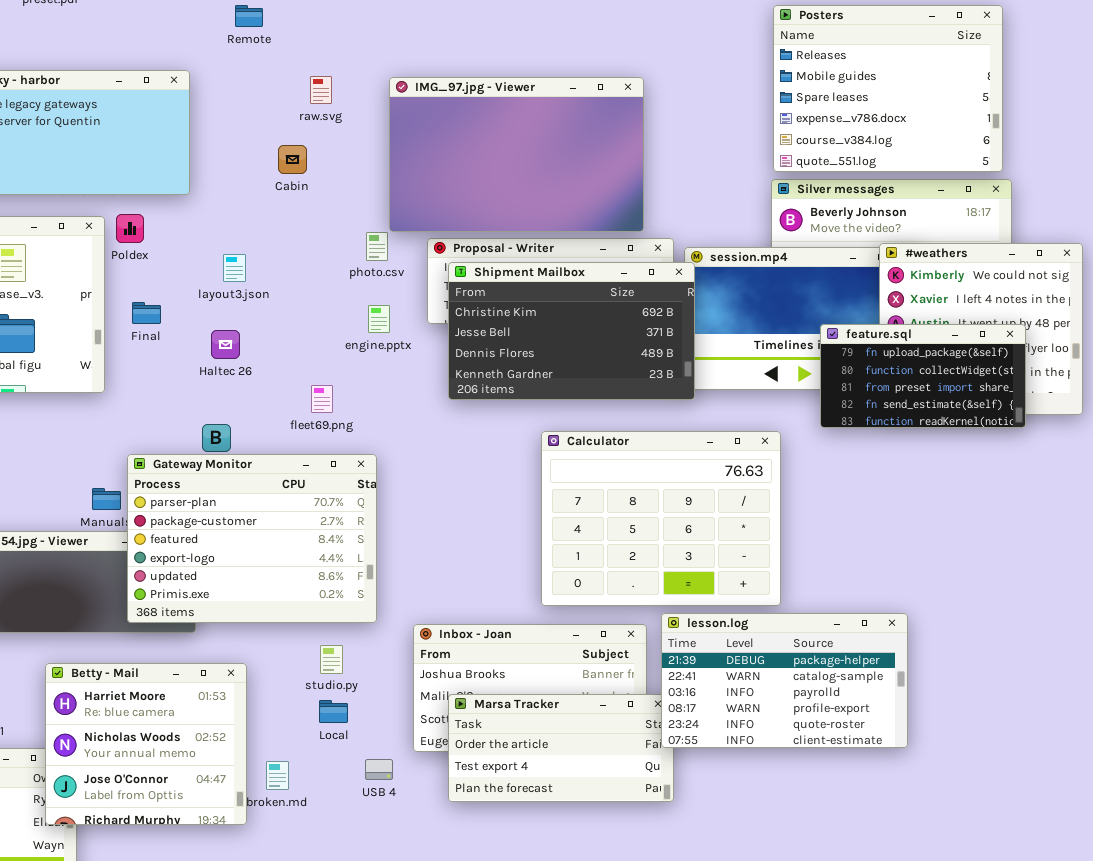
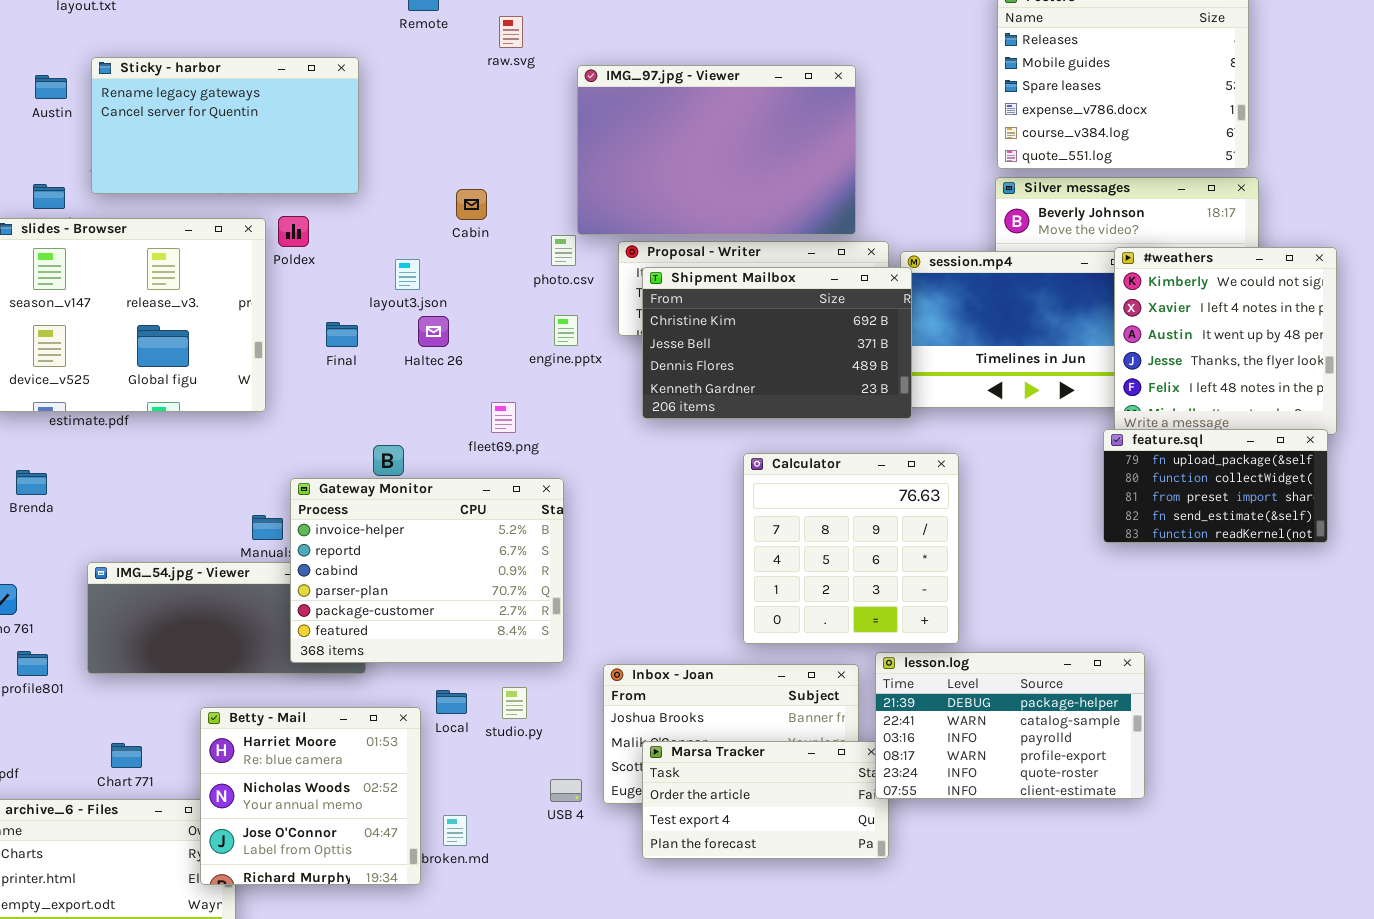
raw.svg: [310,76,332,104] -> [499,16,523,48], moved
Cabin: [278,145,307,174] -> [456,189,487,220], moved
Final: [132,302,161,324] -> [326,322,358,347], moved
feature.sql: [820,324,1026,428] -> [1103,429,1328,543], moved
Haltec 26: [211,330,240,359] -> [418,316,449,347], moved
Calculator: [541,431,781,606] -> [743,453,959,644], resized
Gateway Monitor: [127,454,377,623] -> [290,478,564,663], scrolled up 3 rows
Local: [319,700,348,723] -> [436,690,467,714], moved
USB 4: [365,759,393,780] -> [550,779,582,802], moved

